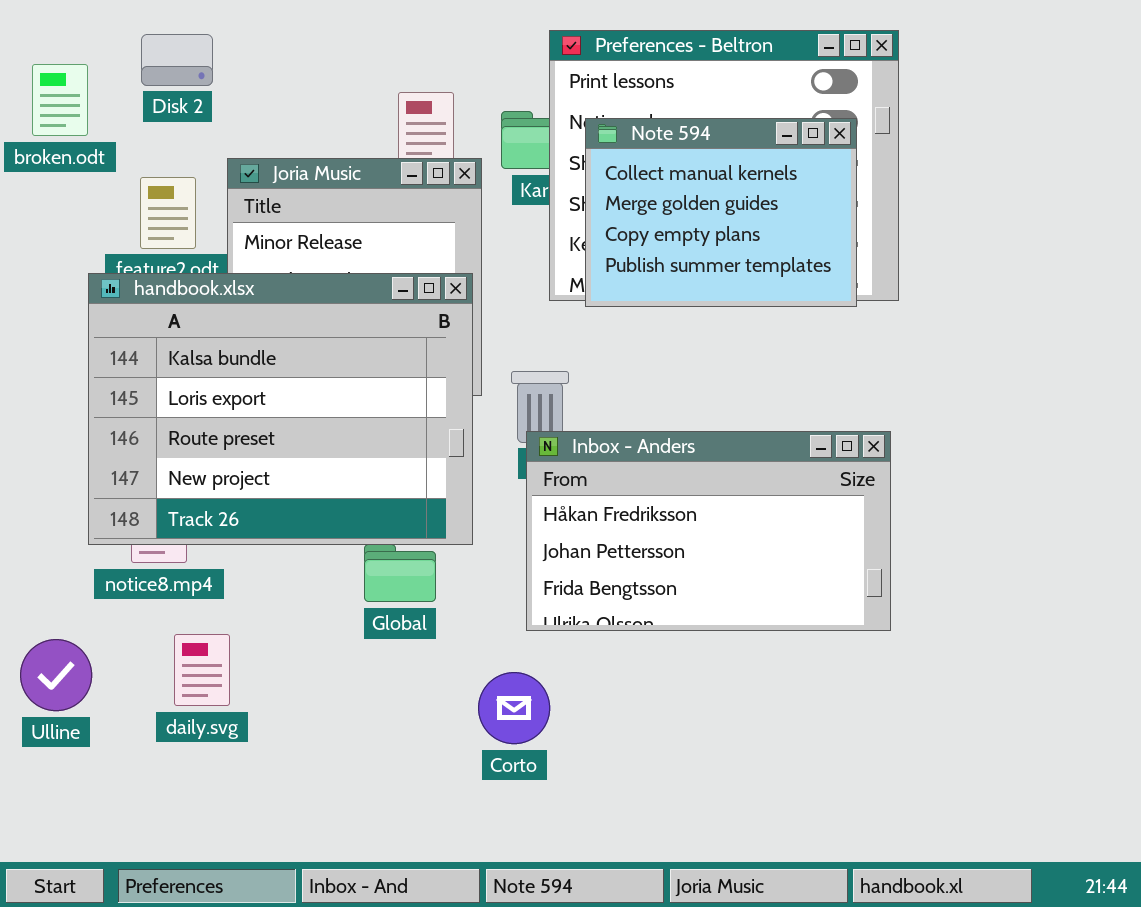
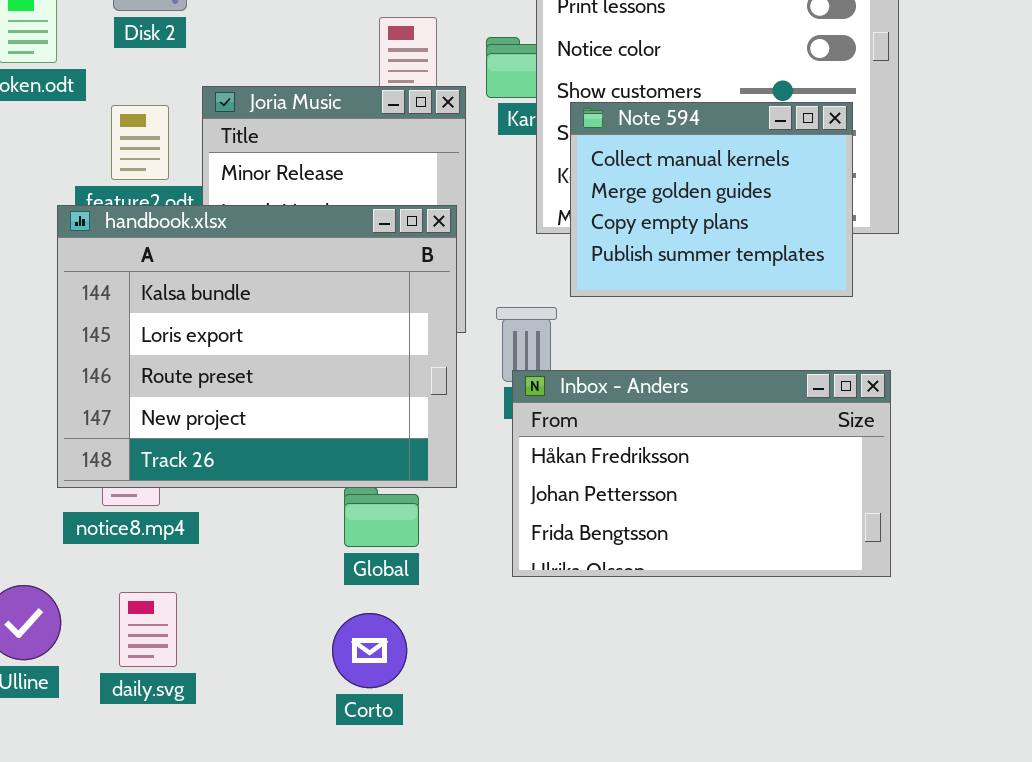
Note 594: [585,118,857,307] -> [570,102,853,297], moved
daily.svg: [174,634,230,706] -> [119,592,177,667], moved
Corto: [478,672,550,744] -> [332,613,407,688], moved

